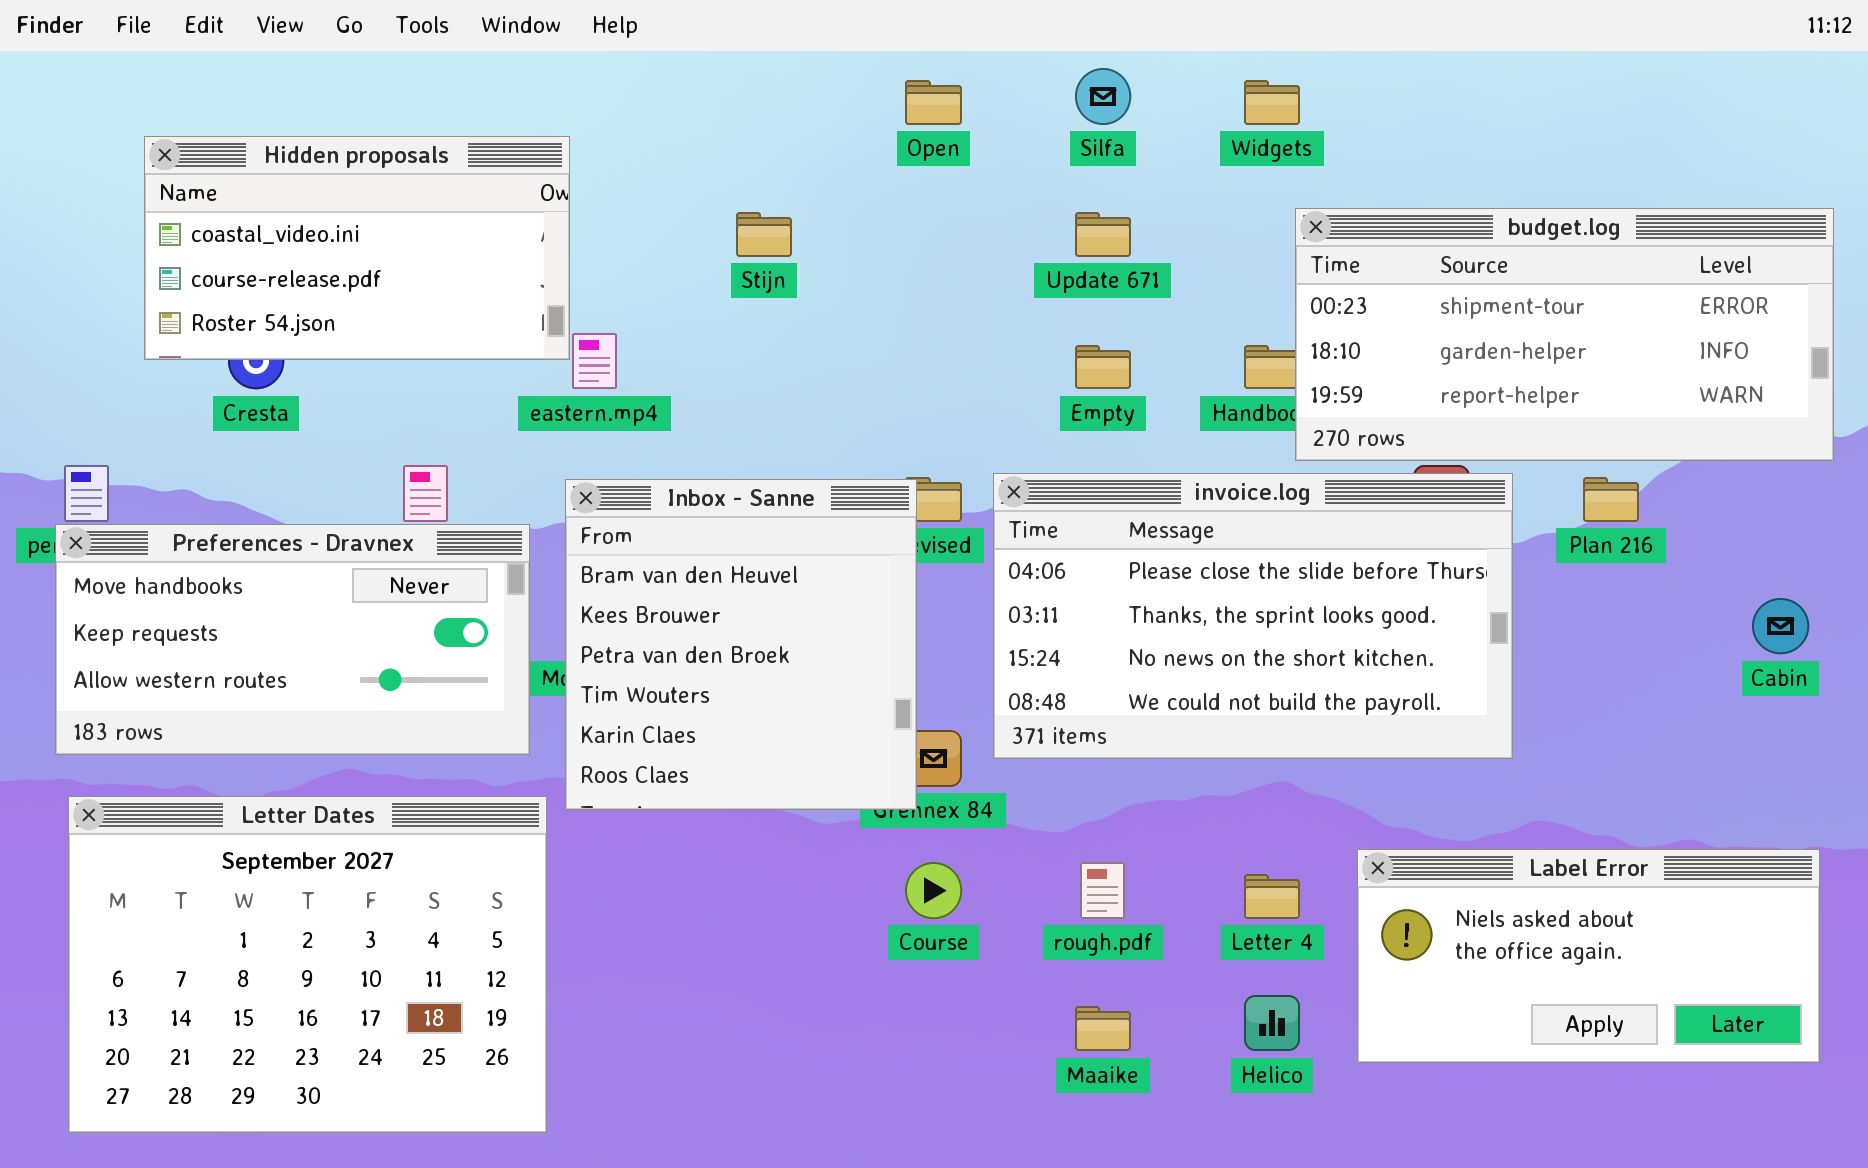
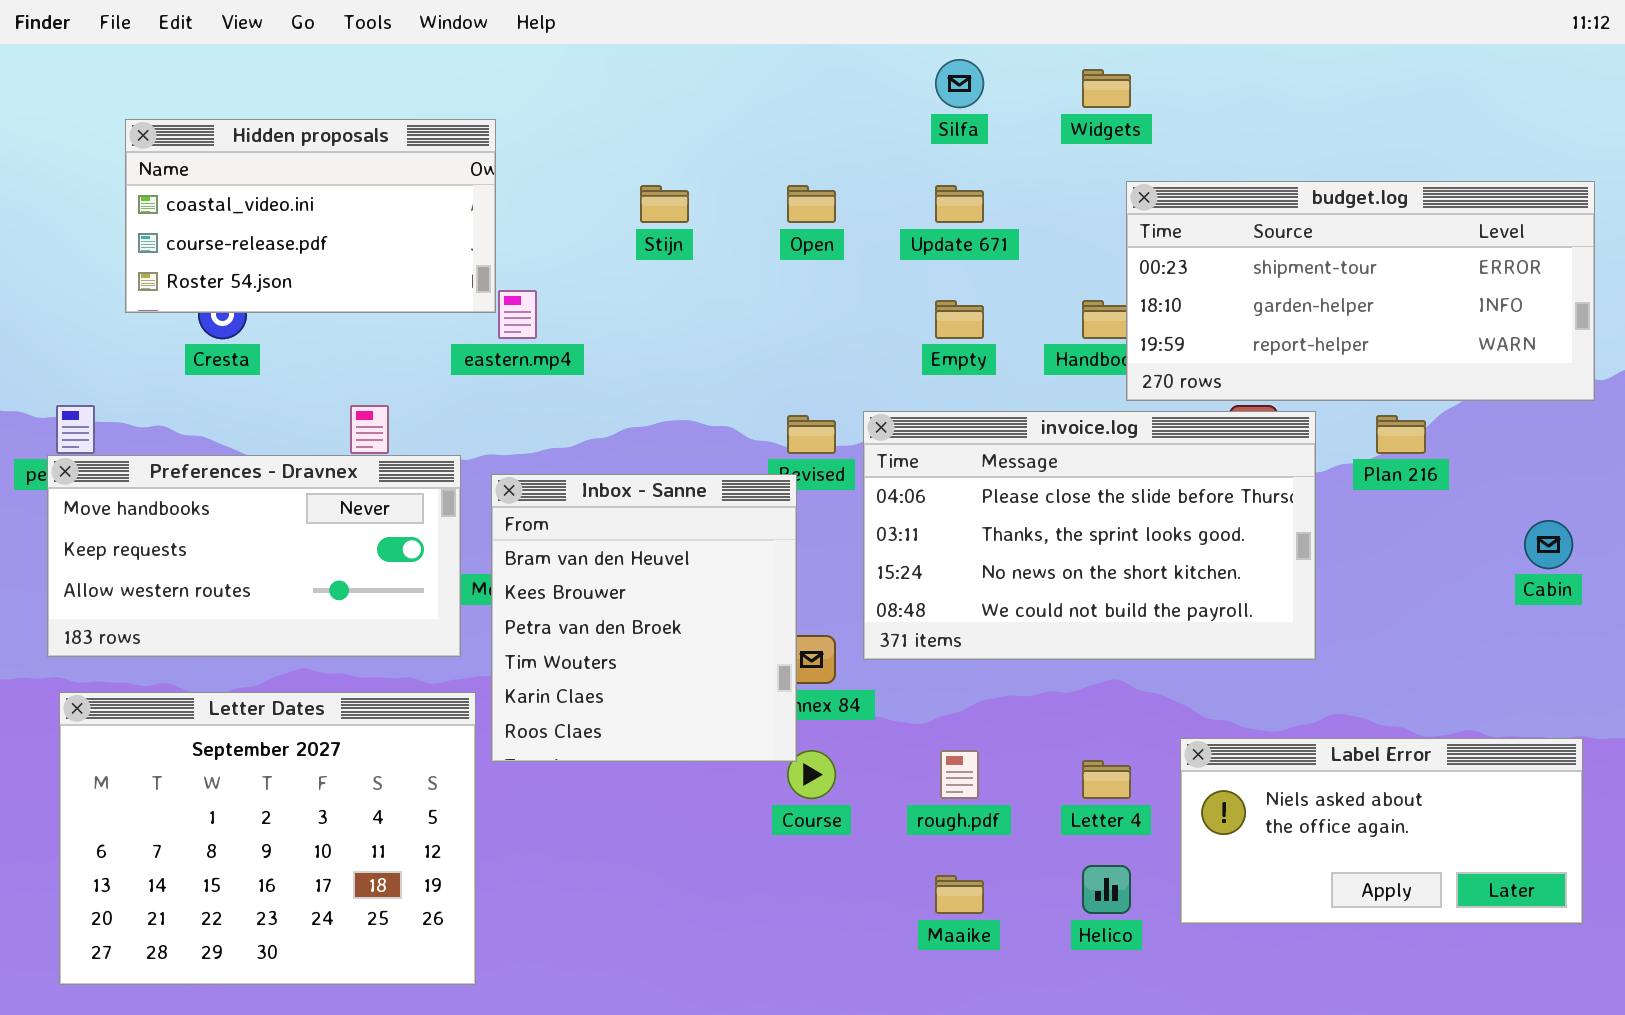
Open: [905,80,962,125] -> [787,185,836,223], moved
Inbox - Sanne: [565,479,917,810] -> [491,474,797,762], moved

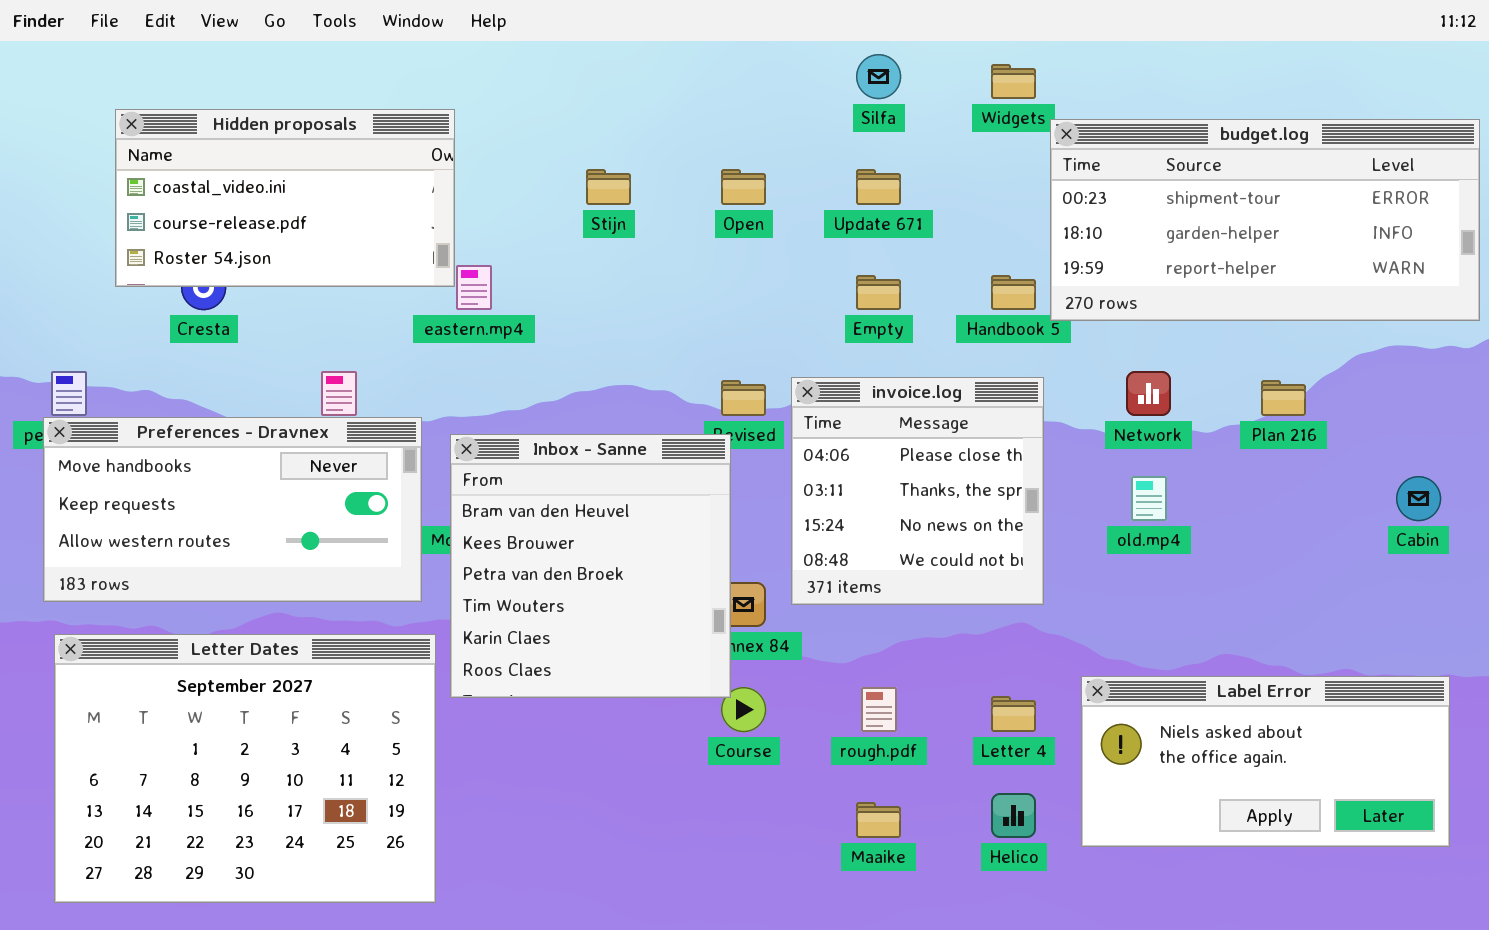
budget.log: [1126,181,1595,401] -> [1050,119,1480,321], moved
invoice.log: [863,411,1316,660] -> [791,377,1044,605], resized

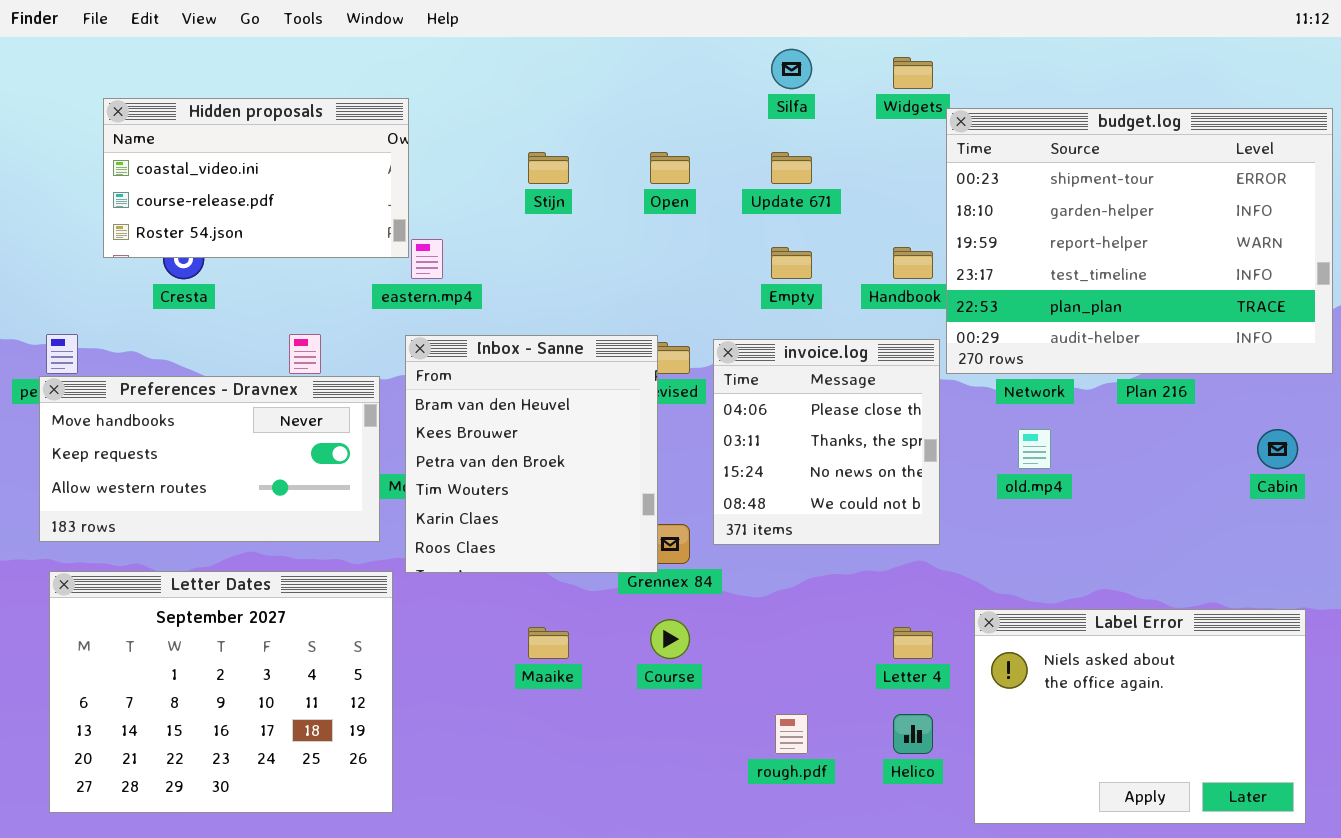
budget.log: [1050,119,1480,321] -> [946,108,1333,374], resized
Inbox - Sanne: [450,434,731,698] -> [405,335,658,573], moved
Label Error: [1081,676,1450,847] -> [974,609,1306,824], resized
rough.pdf: [861,687,897,732] -> [775,714,808,754], moved
Maaike: [856,802,901,838] -> [528,627,569,659], moved

